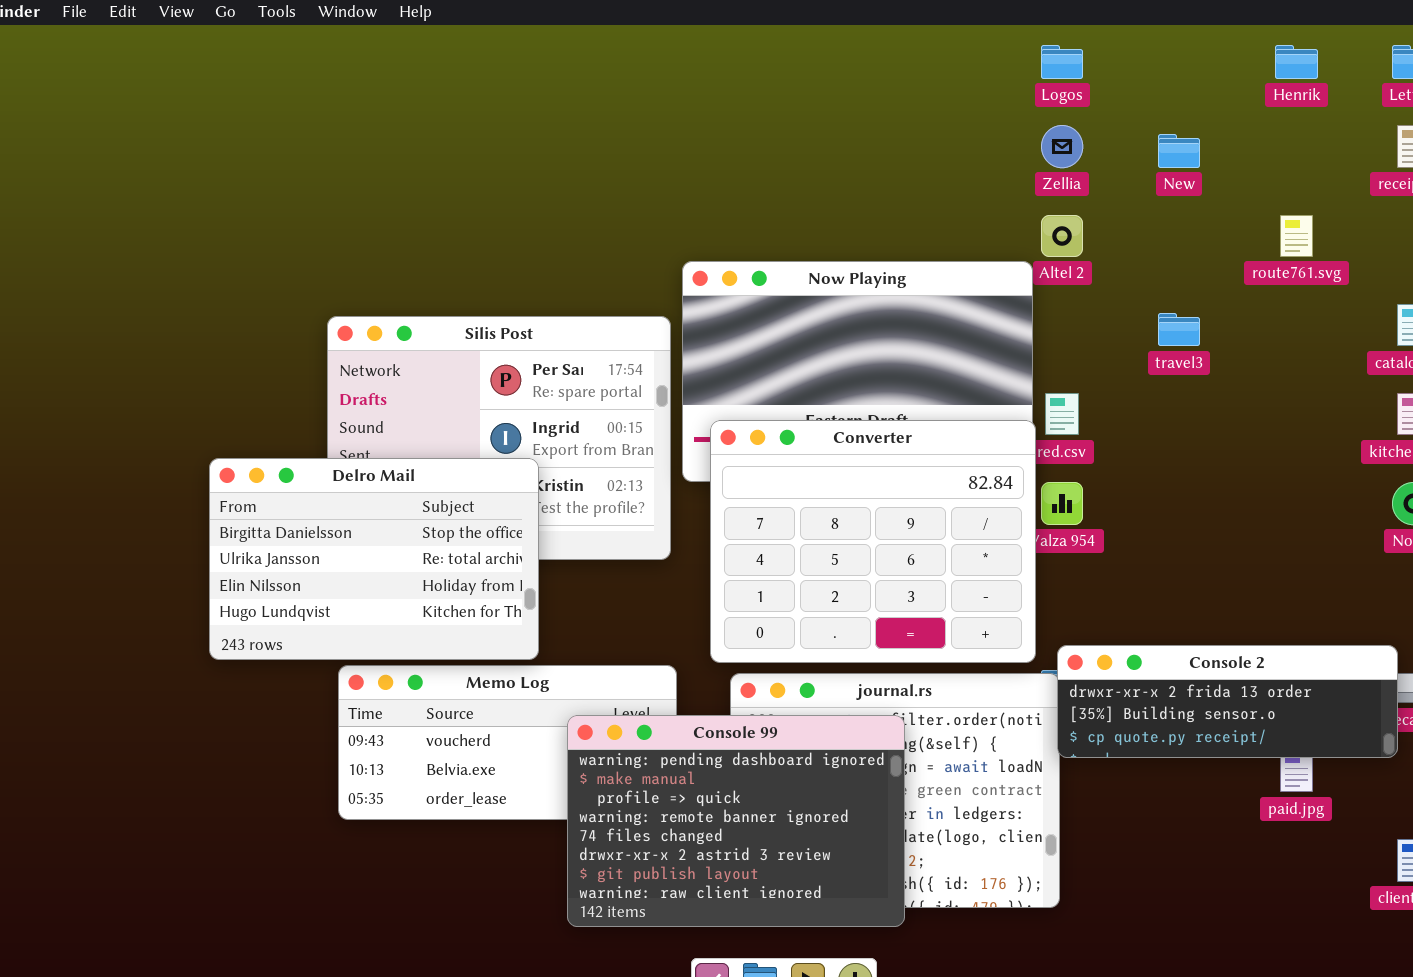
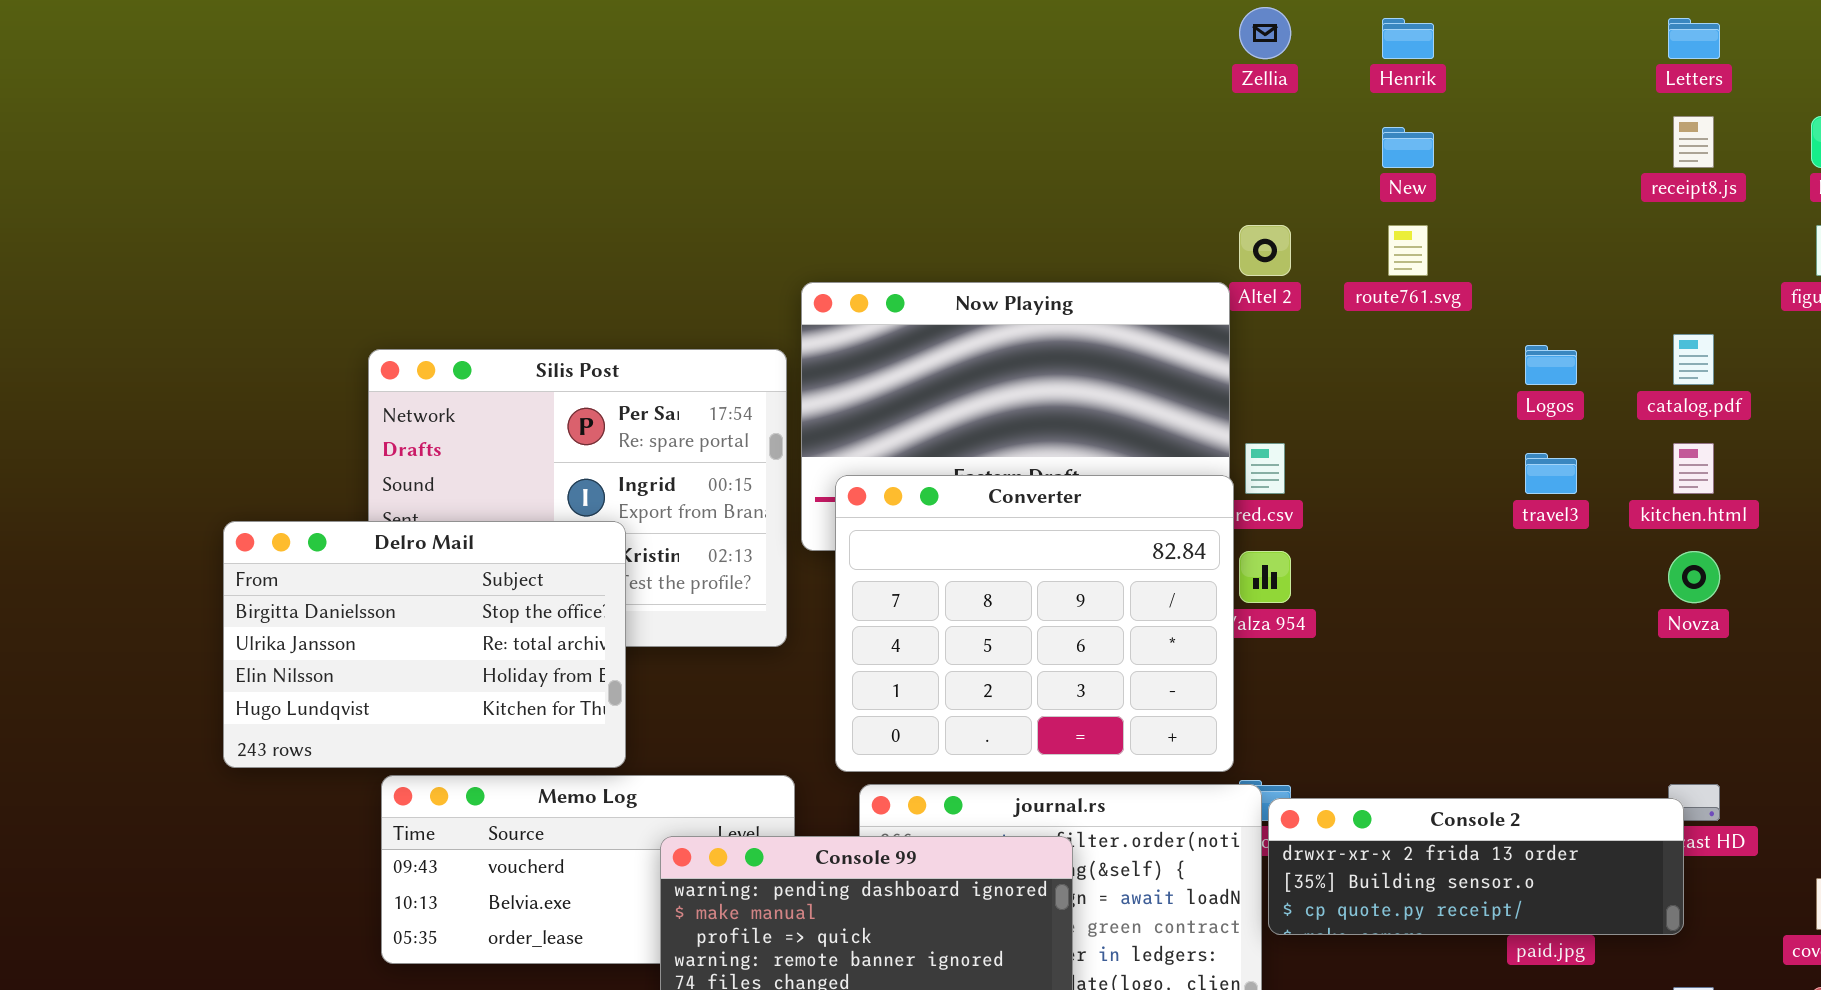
Logos: [1041,45,1083,79] -> [1525,345,1577,385], moved
Henrik: [1275,45,1318,79] -> [1382,18,1434,59], moved
Zellia: [1041,125,1083,168] -> [1239,7,1291,59], moved
route761.svg: [1280,215,1313,257] -> [1388,225,1428,276], moved
travel3: [1158,313,1200,346] -> [1525,453,1577,494], moved
Console 2: [1057,645,1398,758] -> [1268,798,1684,935], moved

